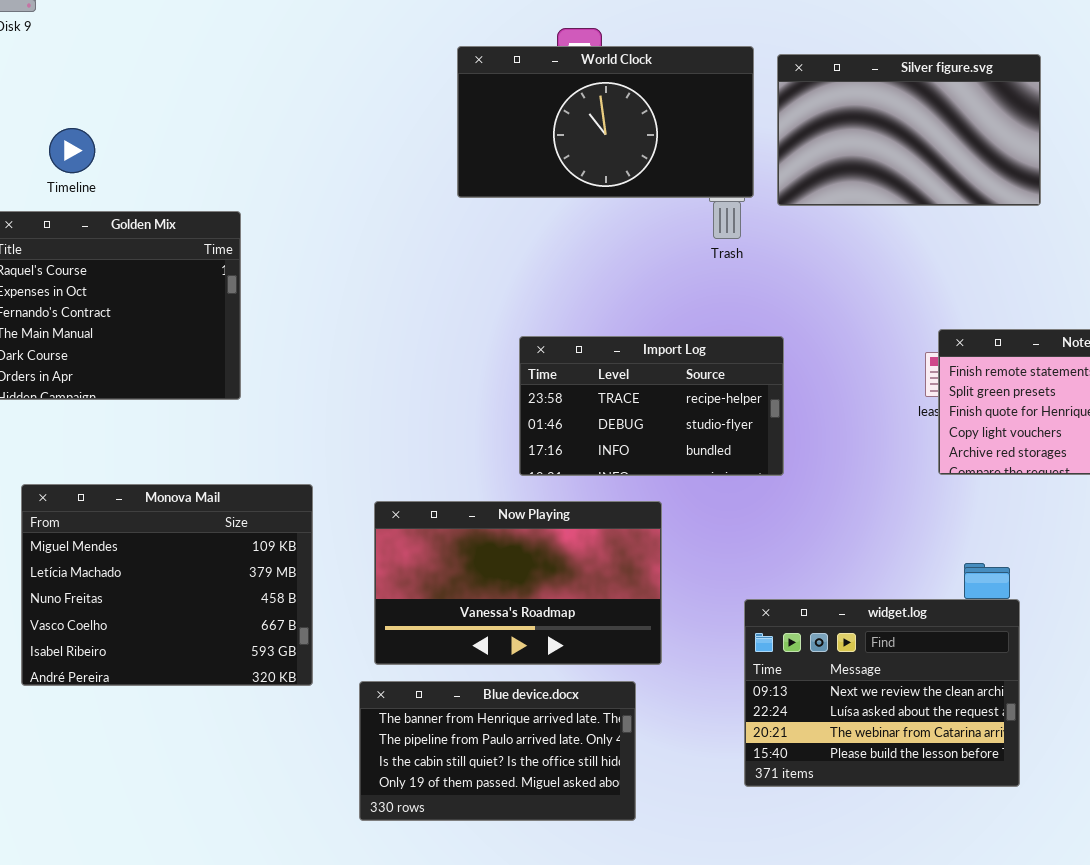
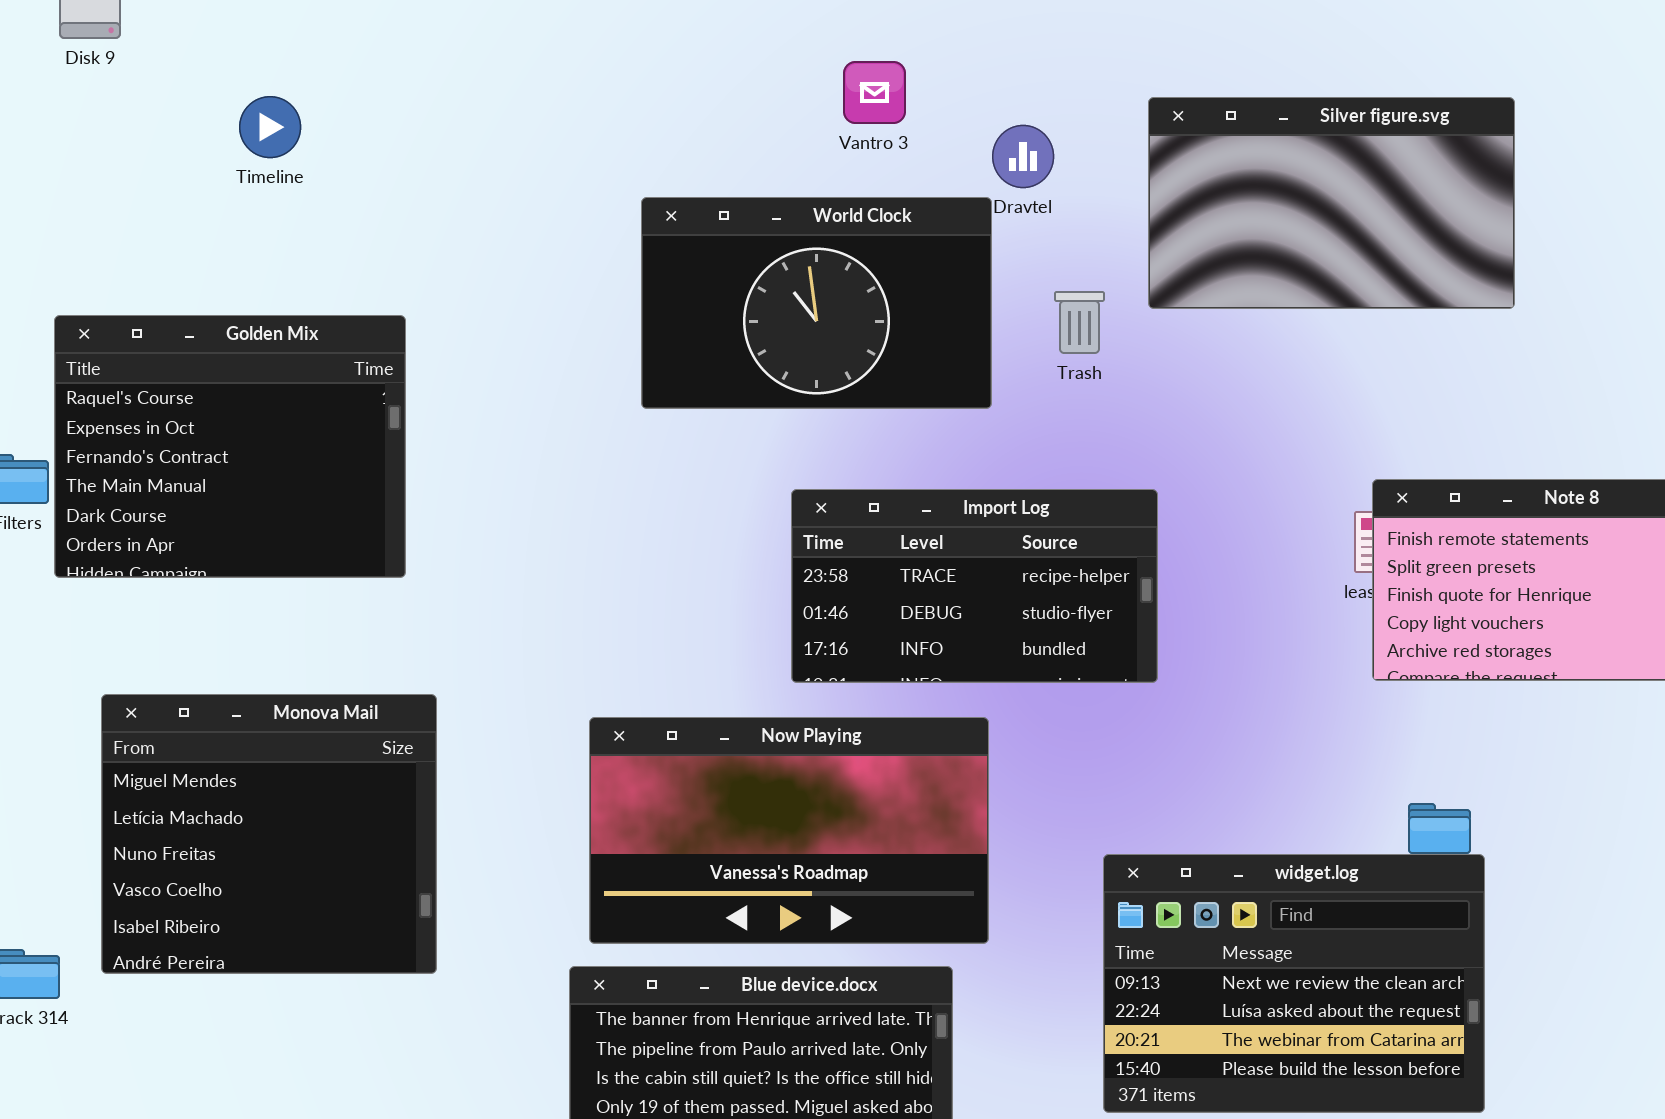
World Clock: [457,46,754,198] -> [641,197,992,409], moved, resized
Timeline: [49,128,95,173] -> [239,96,301,158], moved
Monova Mail: [21,484,313,686] -> [101,694,437,974], resized

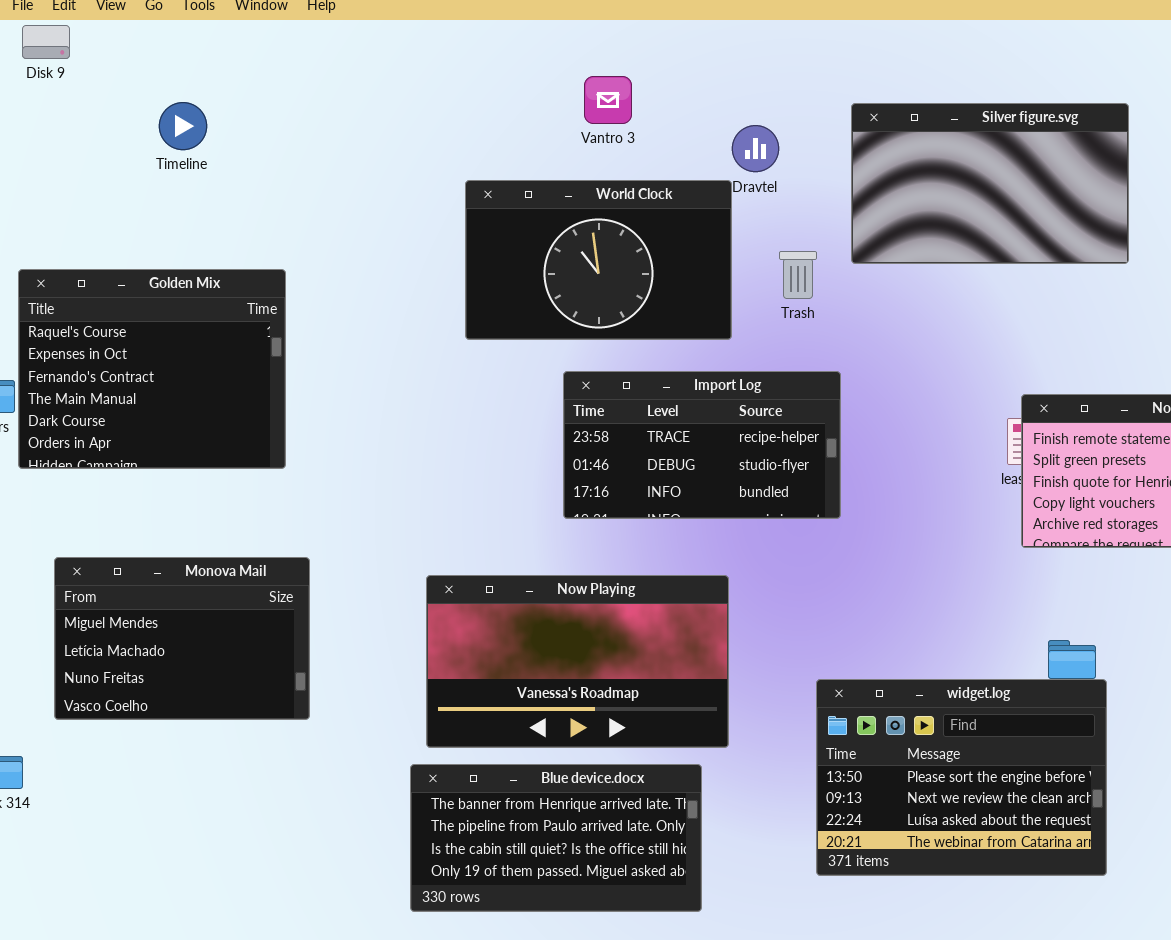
Vantro 3: [843,61,906,124] -> [584,76,632,124], moved
Import Log: [791,489,1158,683] -> [563,371,841,519], moved
Monova Mail: [101,694,437,974] -> [54,557,310,720], resized
widget.log: [1103,854,1485,1113] -> [816,679,1107,876], scrolled up 1 row

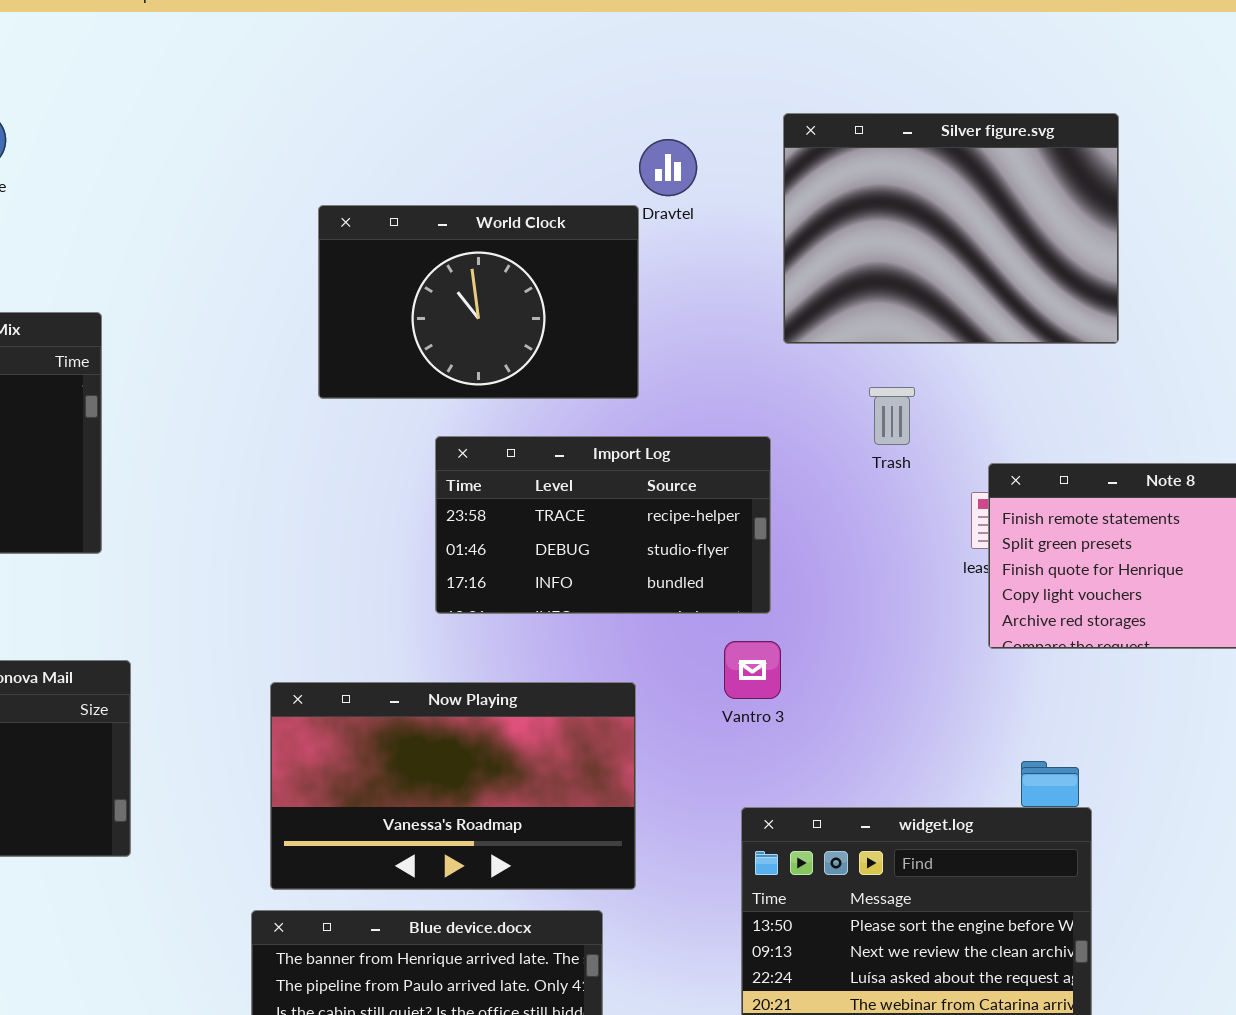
Vantro 3: [584,76,632,124] -> [724,641,781,699], moved
Silver figure.svg: [851,103,1129,264] -> [783,113,1119,344], resized
Trash: [779,251,817,299] -> [869,387,915,445], moved

